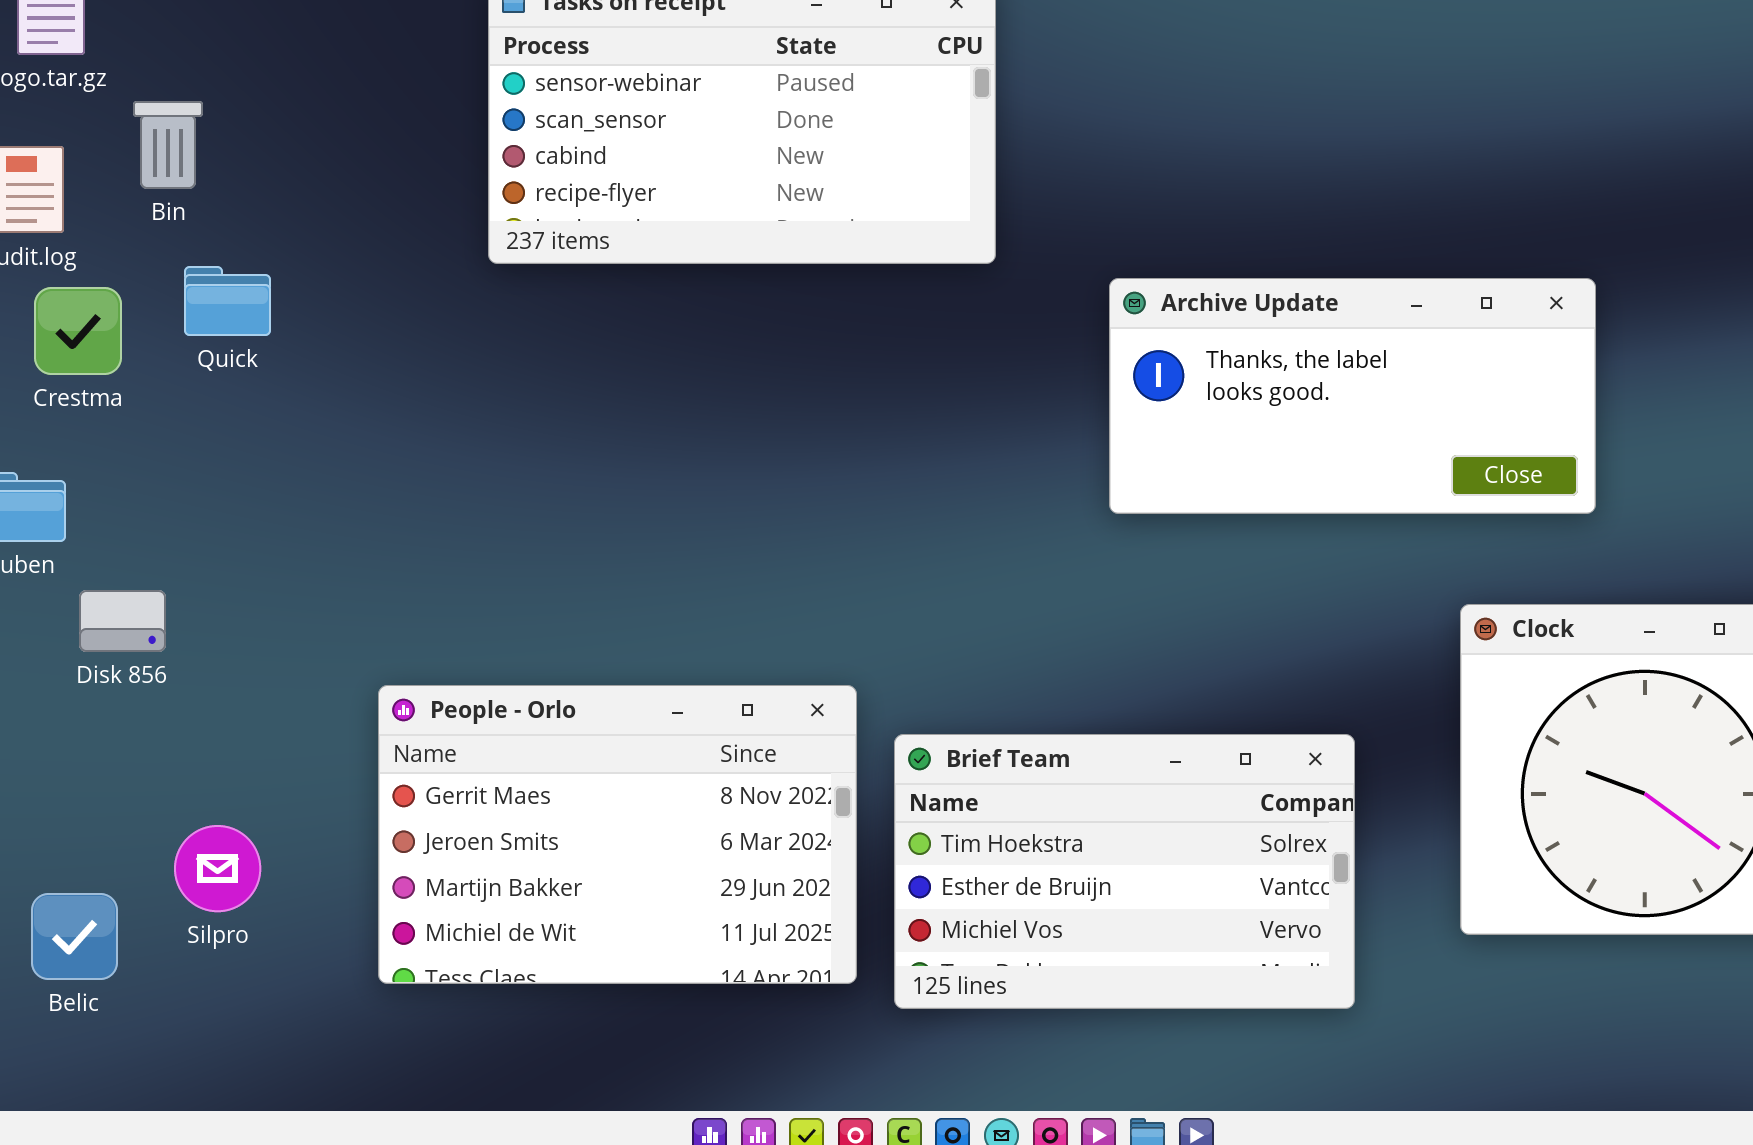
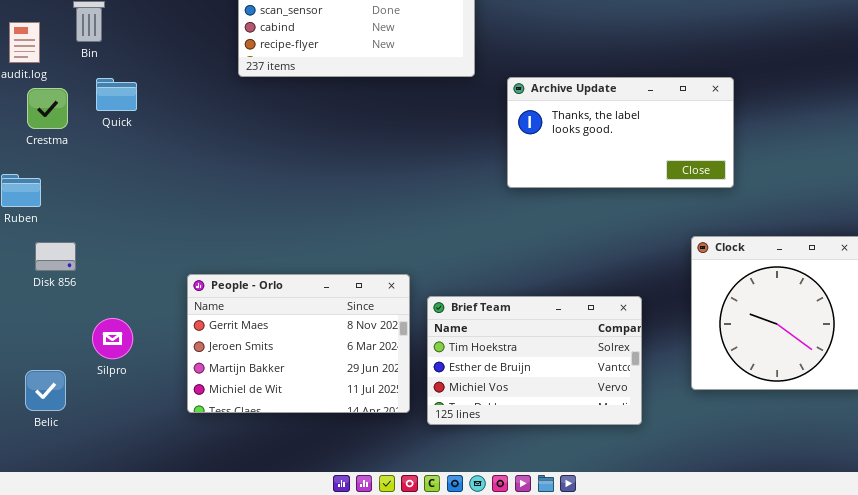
Archive Update: [1109,278,1596,514] -> [507,77,734,188], moved
Disk 856: [79,590,166,652] -> [35,242,76,271], moved
Silpro: [174,825,261,912] -> [92,318,133,359], moved

